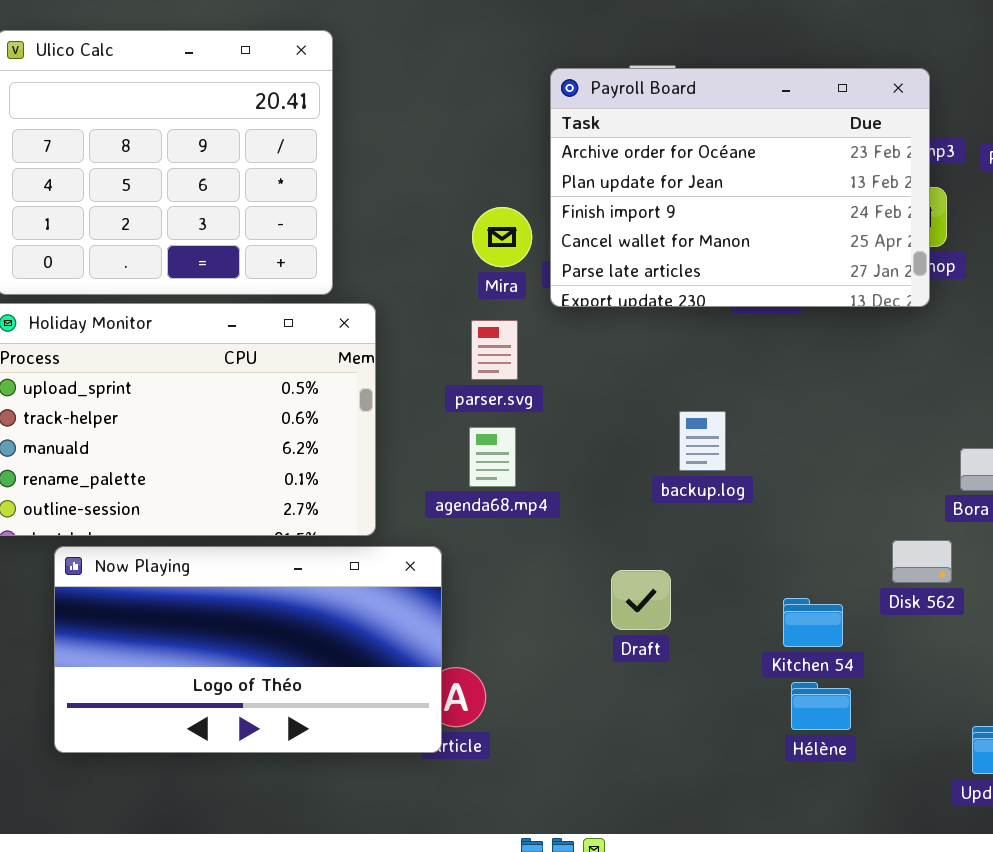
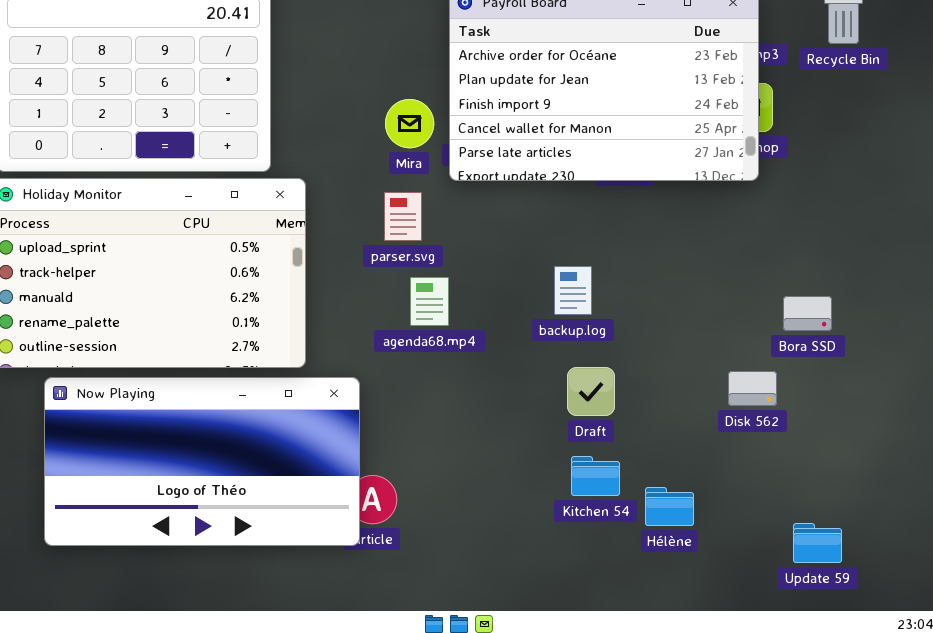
agenda68.mp4: [469,427,516,487] -> [410,277,449,326], moved
Draft: [611,570,671,630] -> [567,367,615,416], moved
Kitchen 54: [783,598,843,647] -> [571,456,620,496], moved

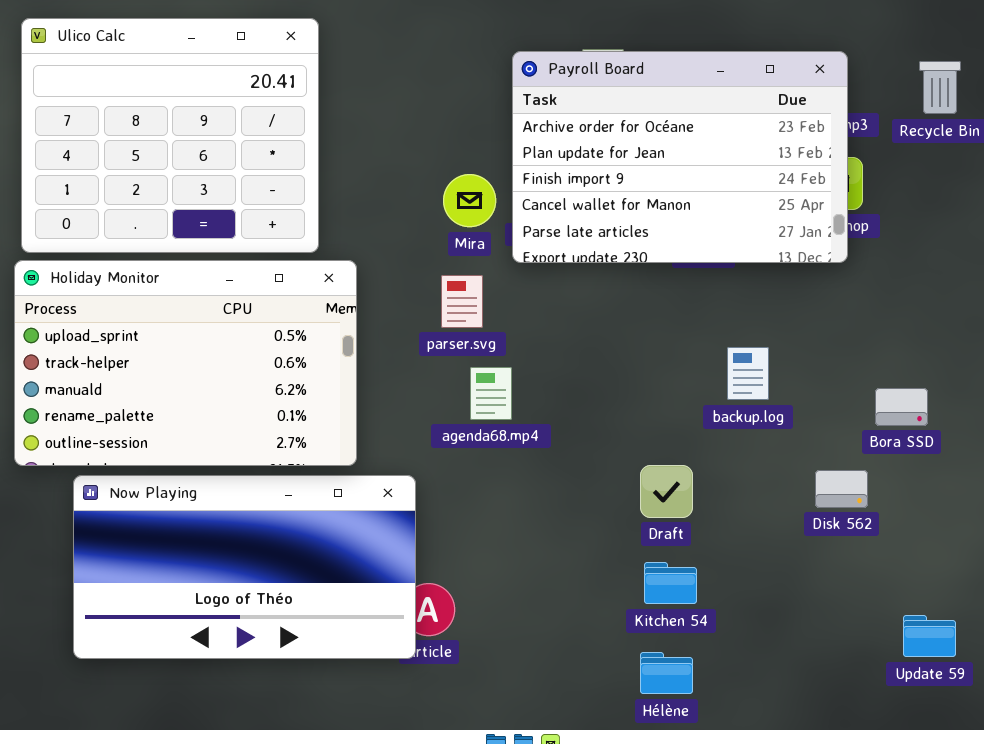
backup.log: [554,266,592,315] -> [727,347,769,400], moved
Hélène: [645,487,694,526] -> [640,652,693,694], moved
Update 59: [793,523,842,563] -> [903,615,956,657], moved

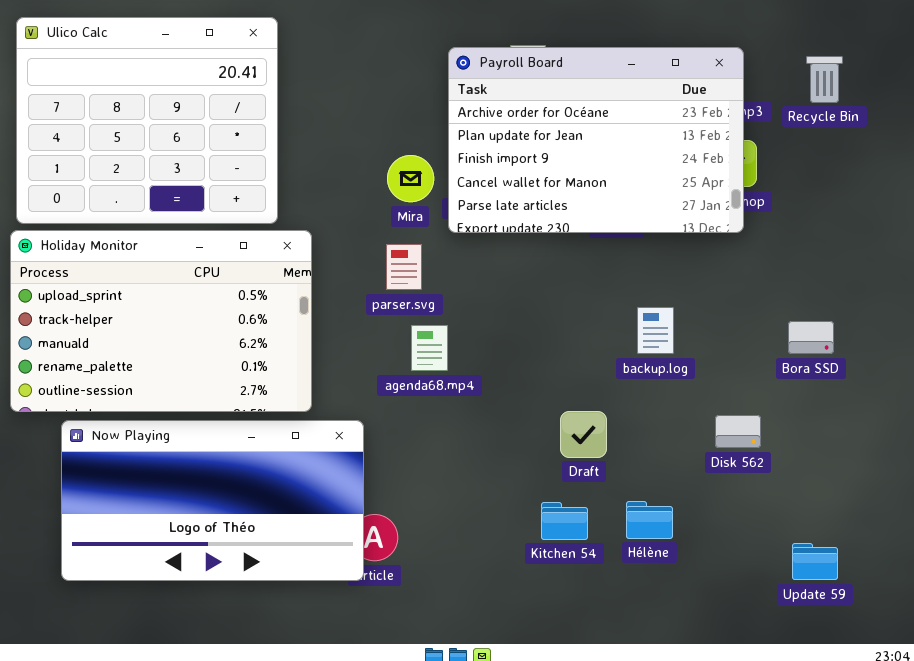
Bora SSD: [875,388,928,426] -> [788,321,834,354], moved
Kitchen 54: [644,562,697,604] -> [541,502,588,540], moved
Hélène: [640,652,693,694] -> [626,501,673,539], moved

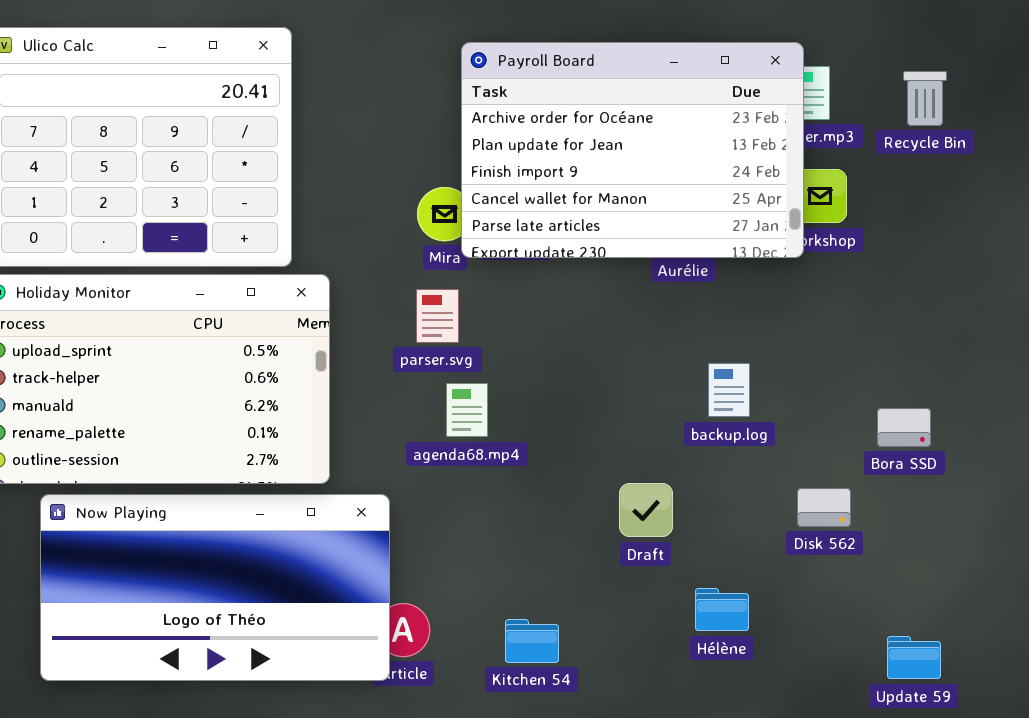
Payroll Board: [448,47,744,233] -> [461,42,804,258], moved
Bora SSD: [788,321,834,354] -> [877,408,931,447], moved
Kitchen 54: [541,502,588,540] -> [505,619,559,663], moved

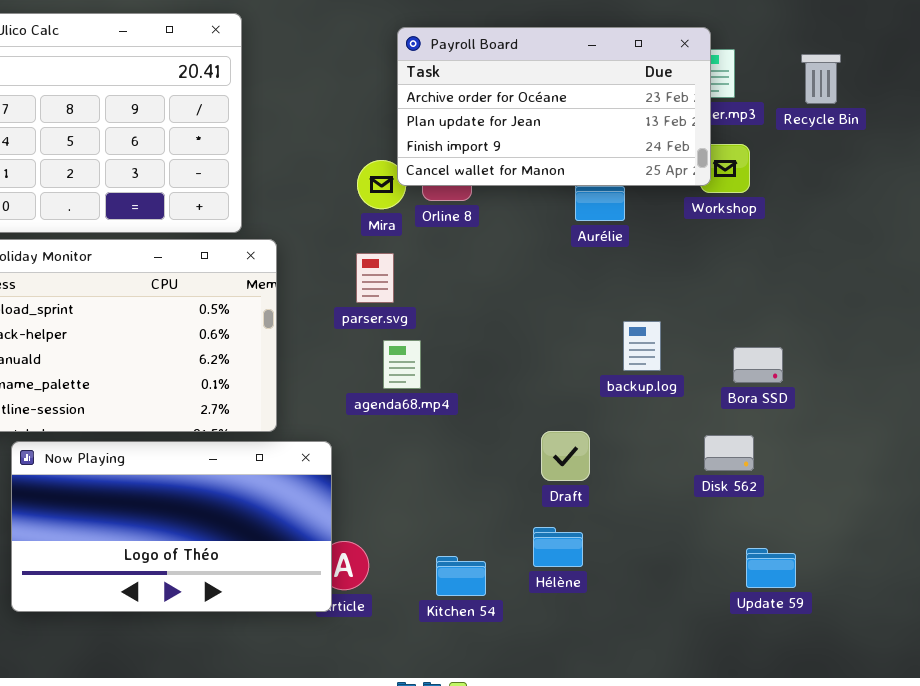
Payroll Board: [461,42,804,258] -> [397,27,711,186], resized
Bora SSD: [877,408,931,447] -> [733,347,783,383], moved
Hélène: [695,588,749,631] -> [533,527,583,567], moved
Update 59: [887,636,941,679] -> [746,548,796,588], moved

